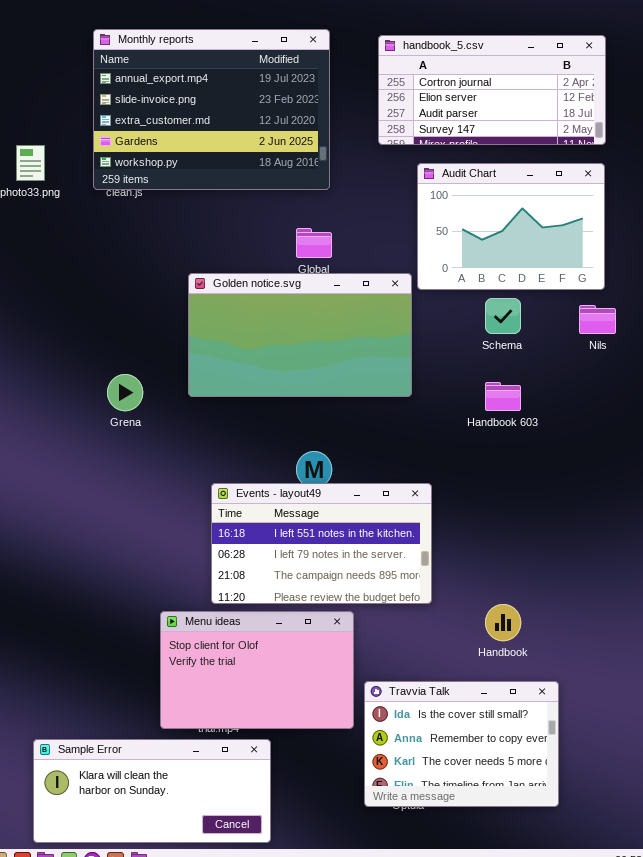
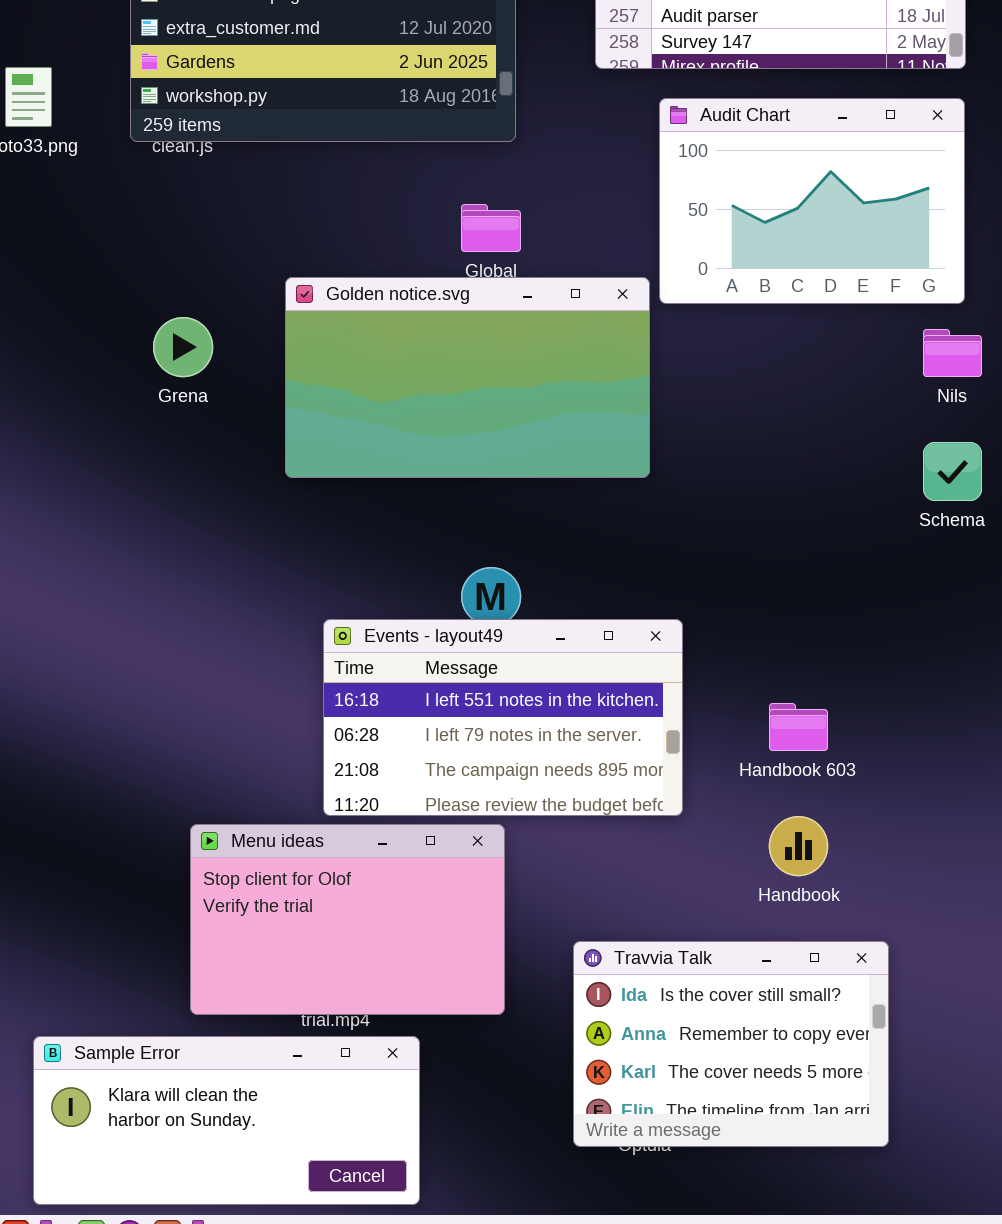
Schema: [485,298,521,334] -> [923,442,982,501], moved
Grena: [107,374,143,411] -> [153,317,213,377], moved
Handbook 603: [485,382,521,411] -> [769,703,828,751], moved
Menu ideas: [160,611,354,729] -> [190,824,505,1015], moved

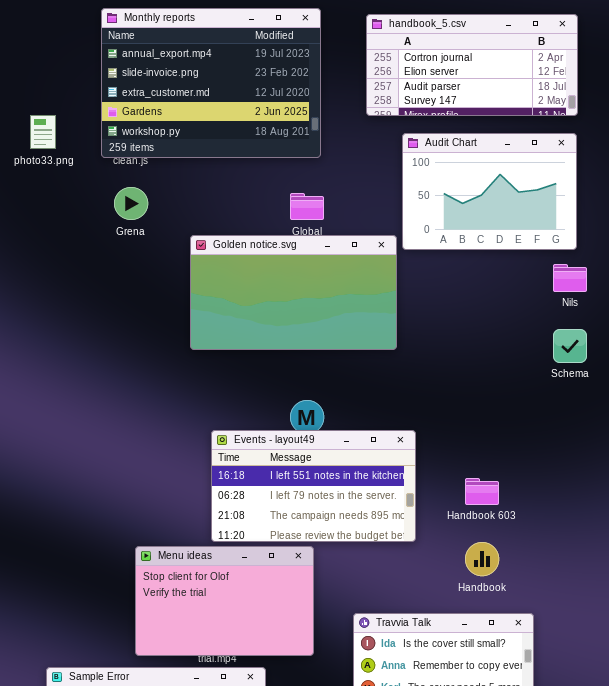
Grena: [153,317,213,377] -> [114,187,148,220], moved

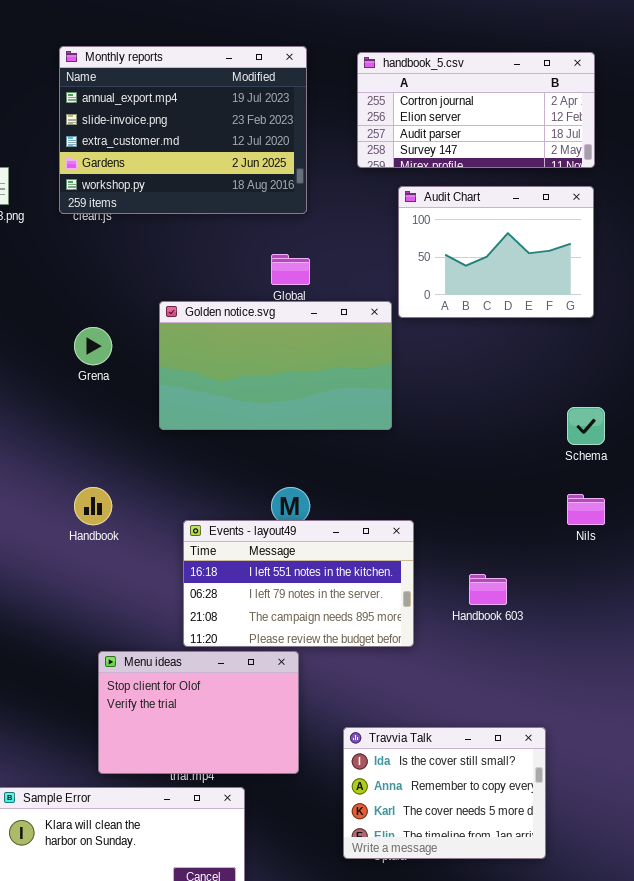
Grena: [114,187,148,220] -> [74,327,112,365], moved
Nils: [553,264,587,292] -> [567,494,605,525], moved
Handbook: [465,542,499,576] -> [74,487,112,525], moved

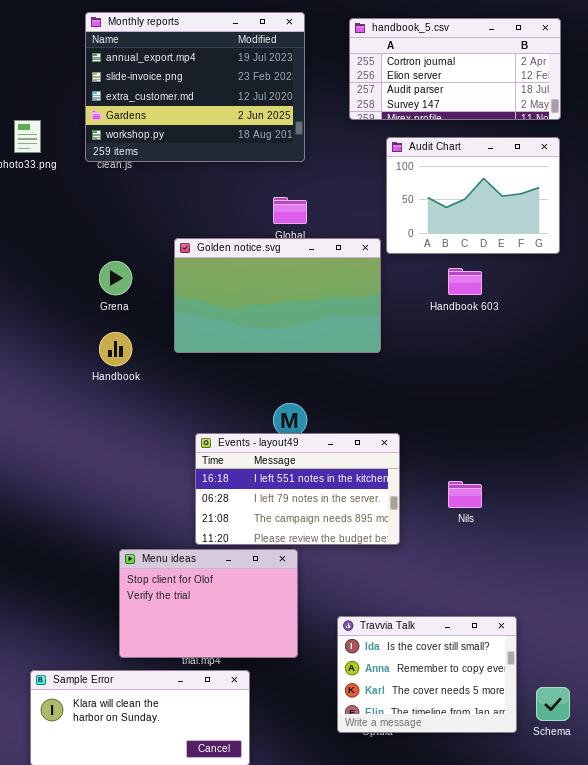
Schema: [567,407,605,445] -> [536,687,570,721], moved
Handbook: [74,487,112,525] -> [99,332,132,366], moved
Nils: [567,494,605,525] -> [448,481,482,508], moved
Handbook 603: [469,574,507,605] -> [448,268,482,295], moved

